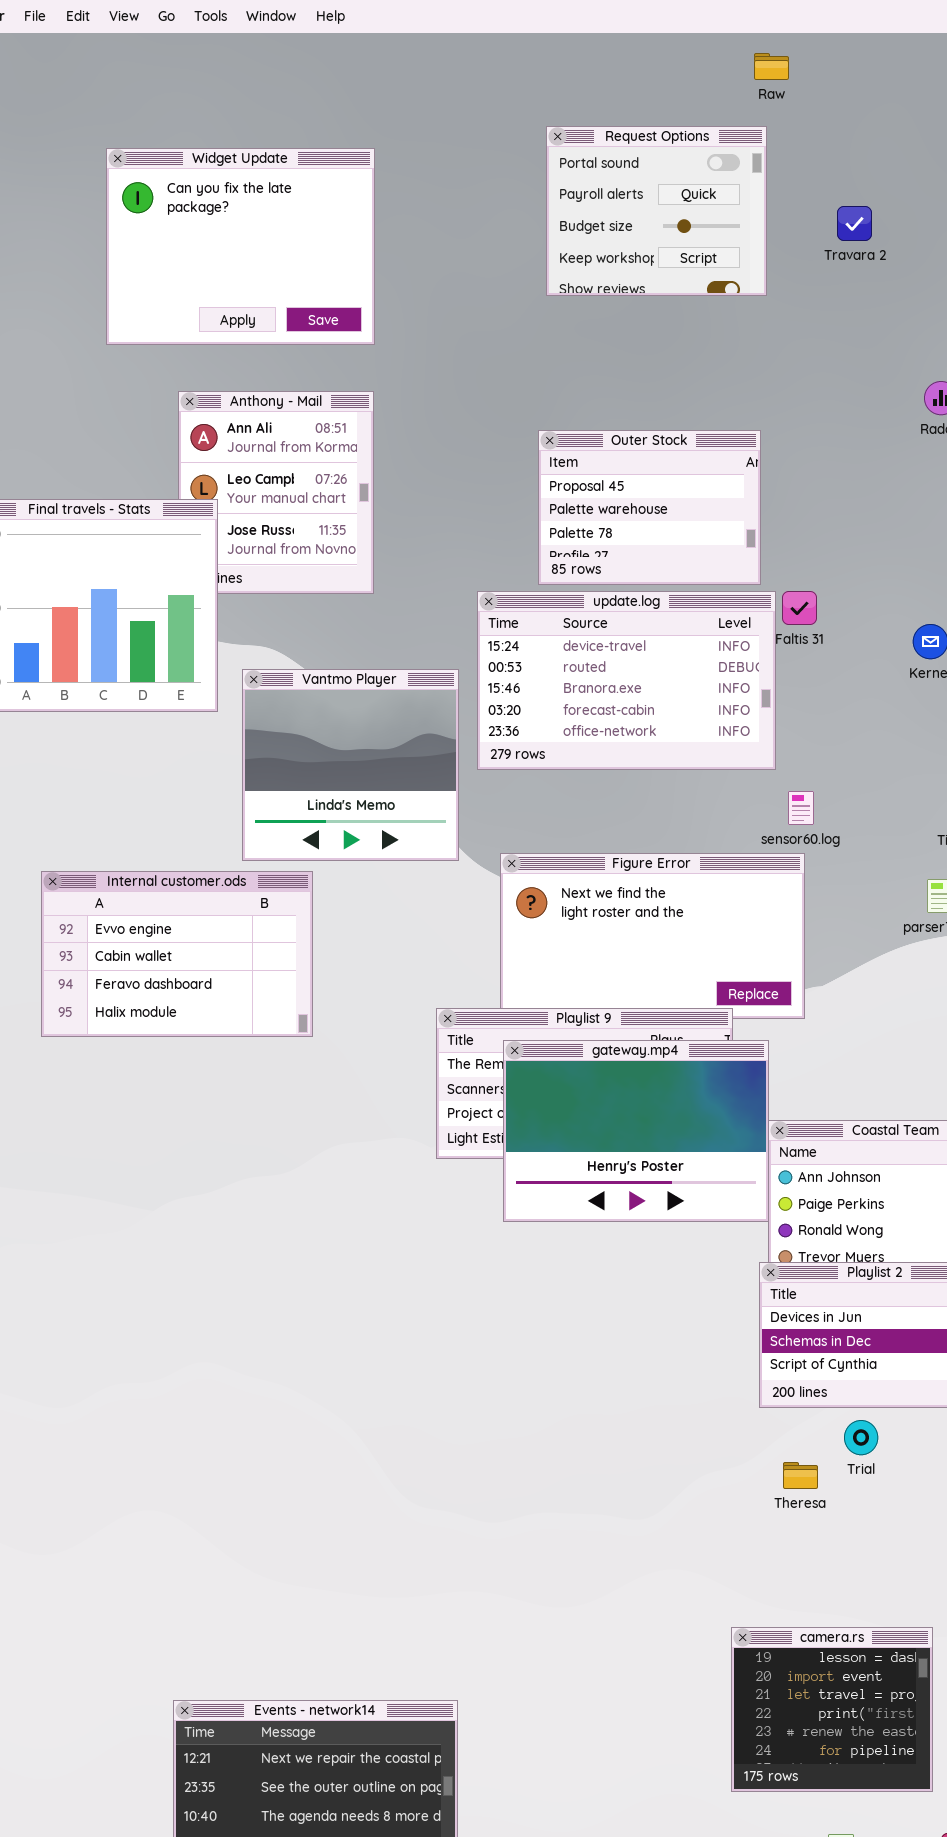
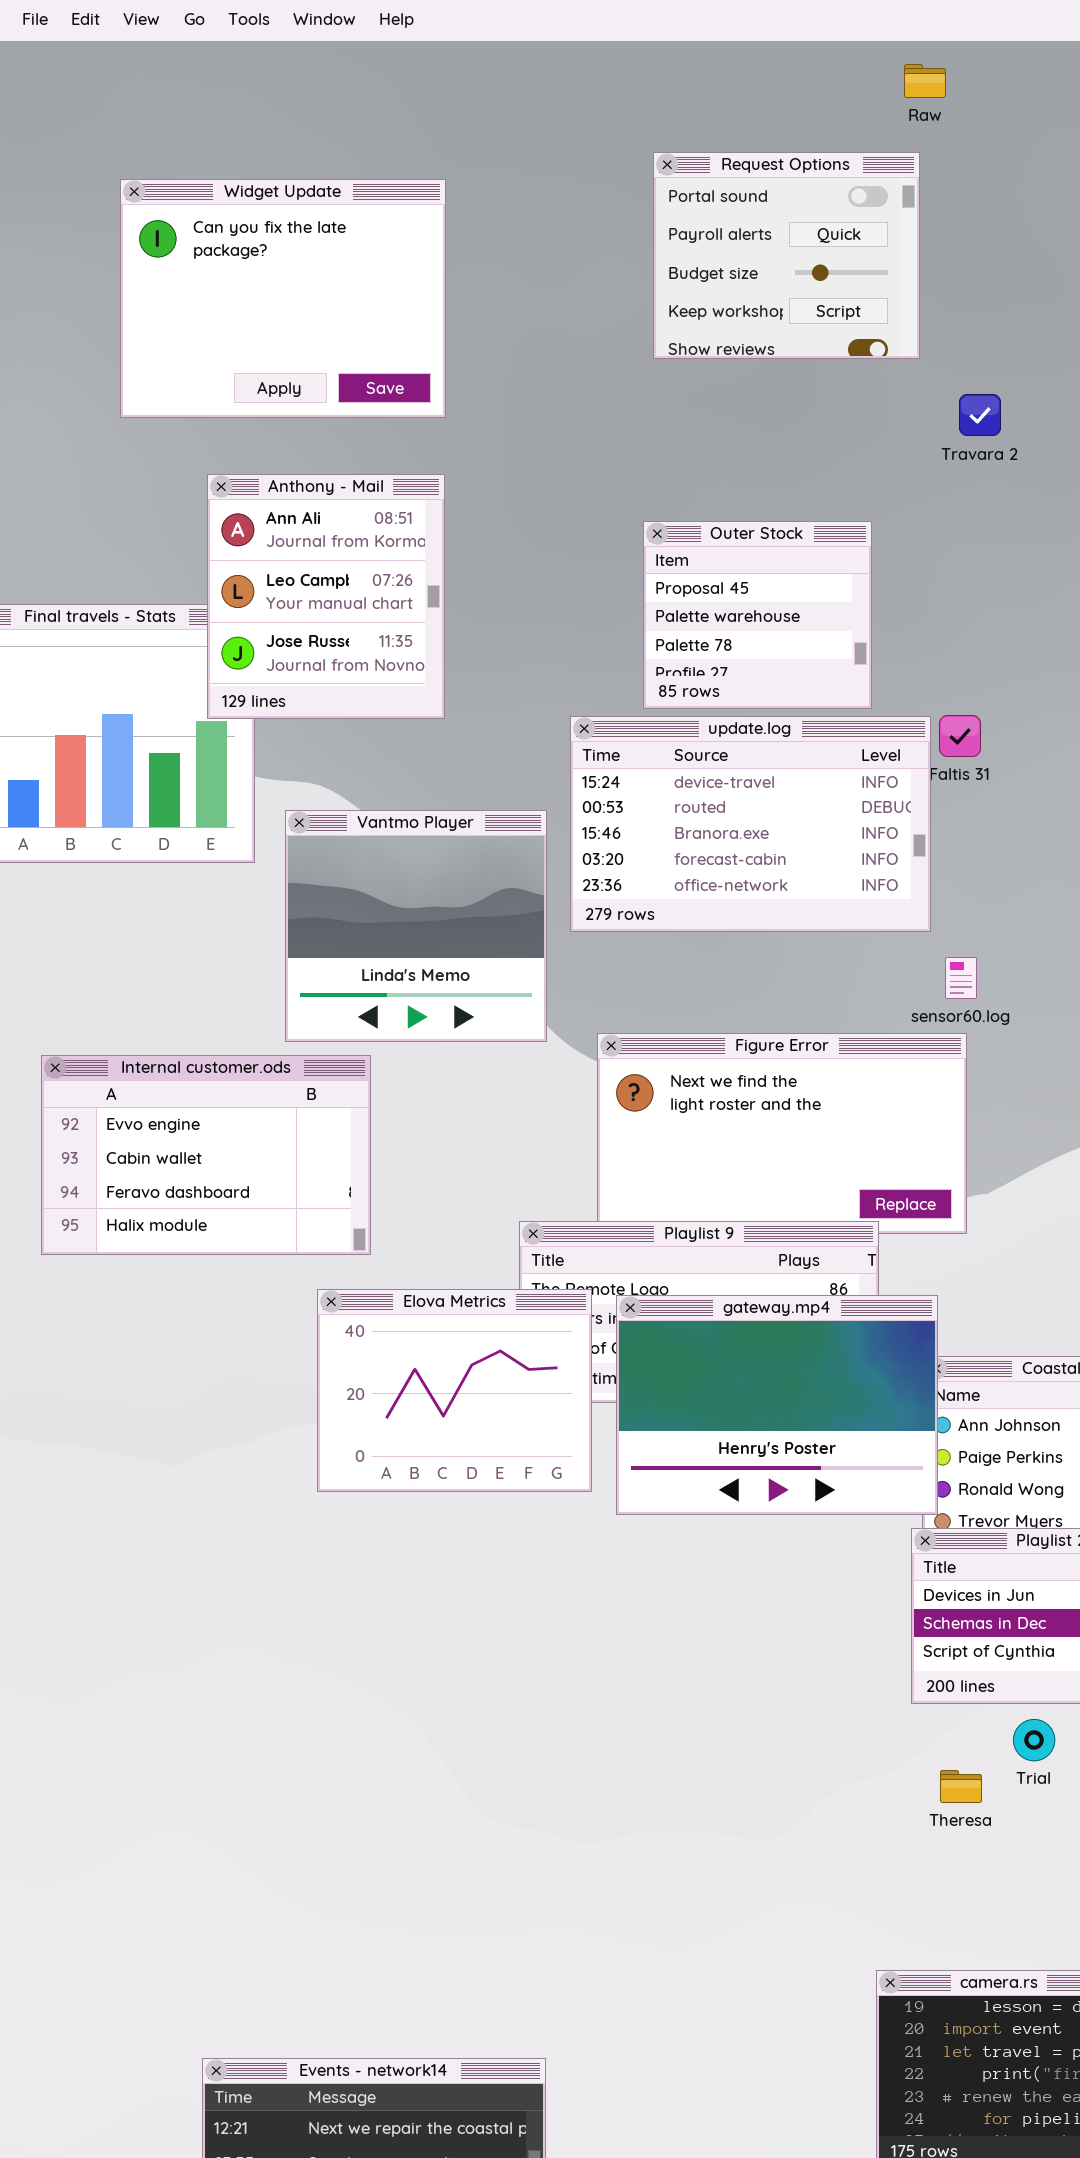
Travara 2: [837,206,872,241] -> [959,394,1001,436], moved
Anthony - Mail: [178,391,374,594] -> [207,474,445,719], raised
Outer Stock: [538,430,761,585] -> [643,521,872,709], resized
gateway.mp4: [503,1040,769,1222] -> [616,1295,938,1515], moved
Elova Metrics: none -> [317,1289,592,1492], opened

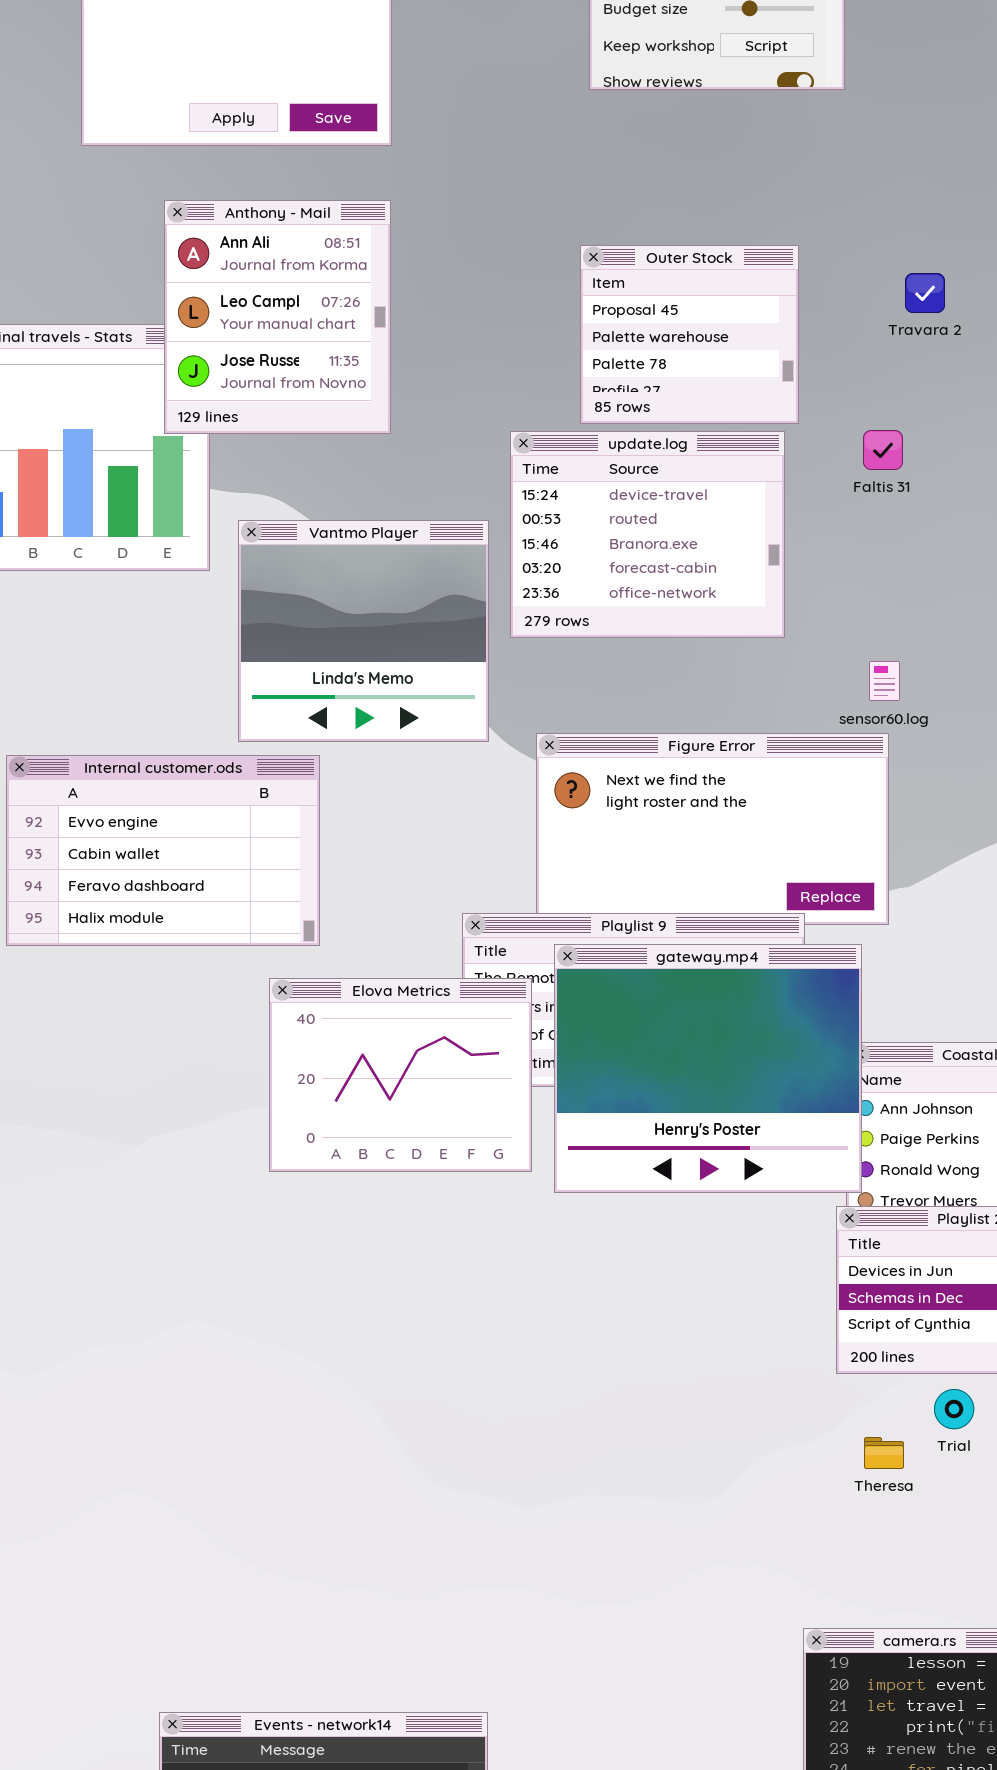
Travara 2: [959,394,1001,436] -> [905,273,945,313], moved
update.log: [570,716,931,932] -> [510,431,785,638], resized
gateway.mp4: [616,1295,938,1515] -> [554,944,862,1193], resized

